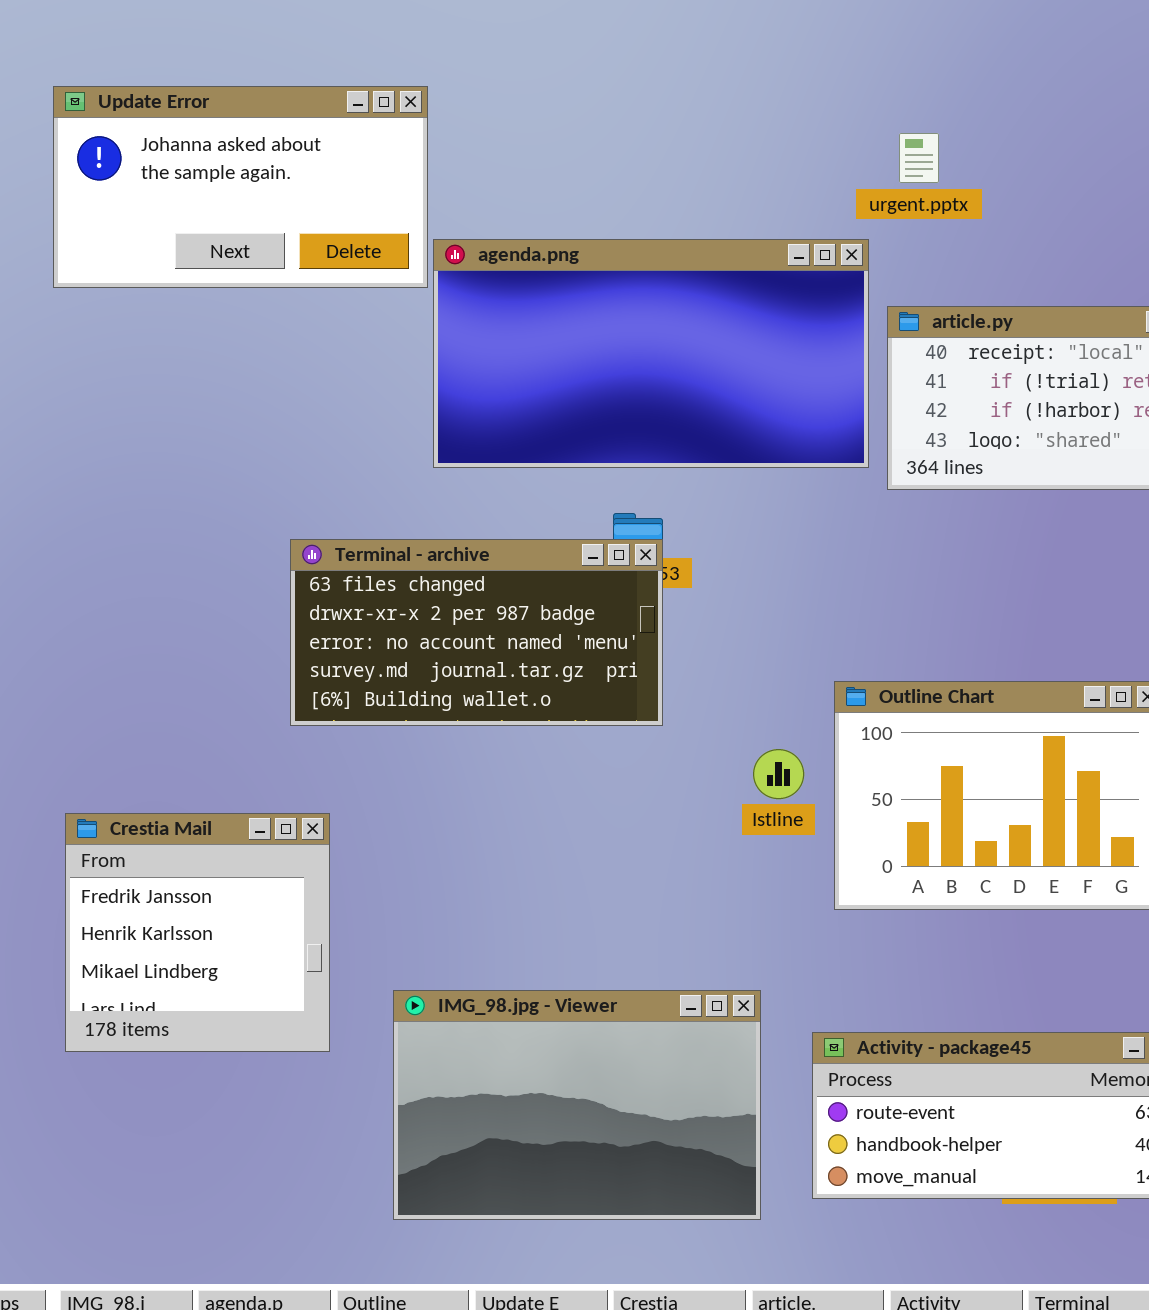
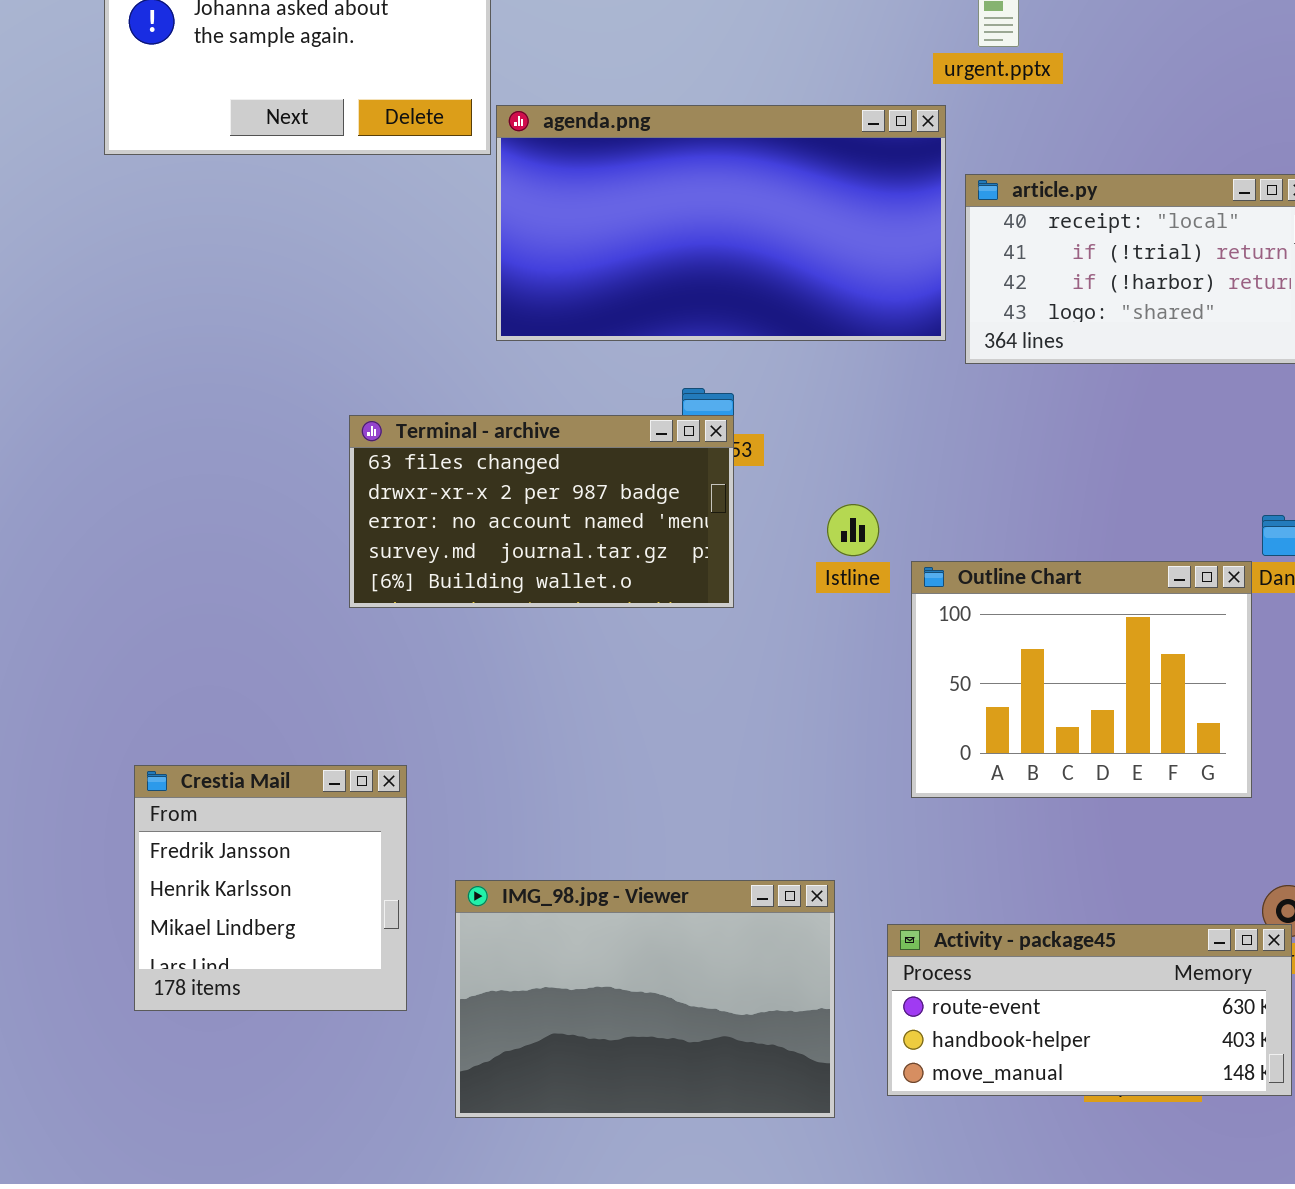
Istline: [753,749,804,799] -> [827,504,879,556], moved
Crestia Mail: [65,813,330,1052] -> [134,765,407,1011], moved

